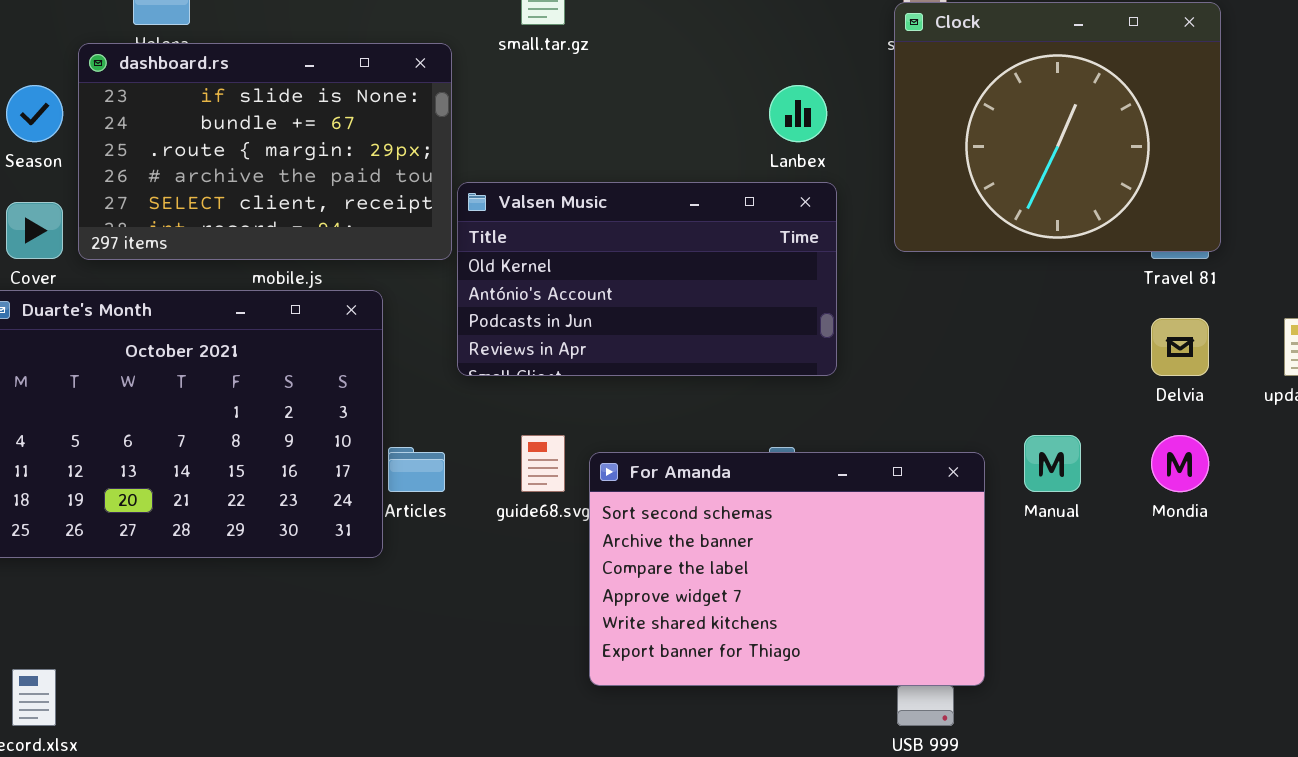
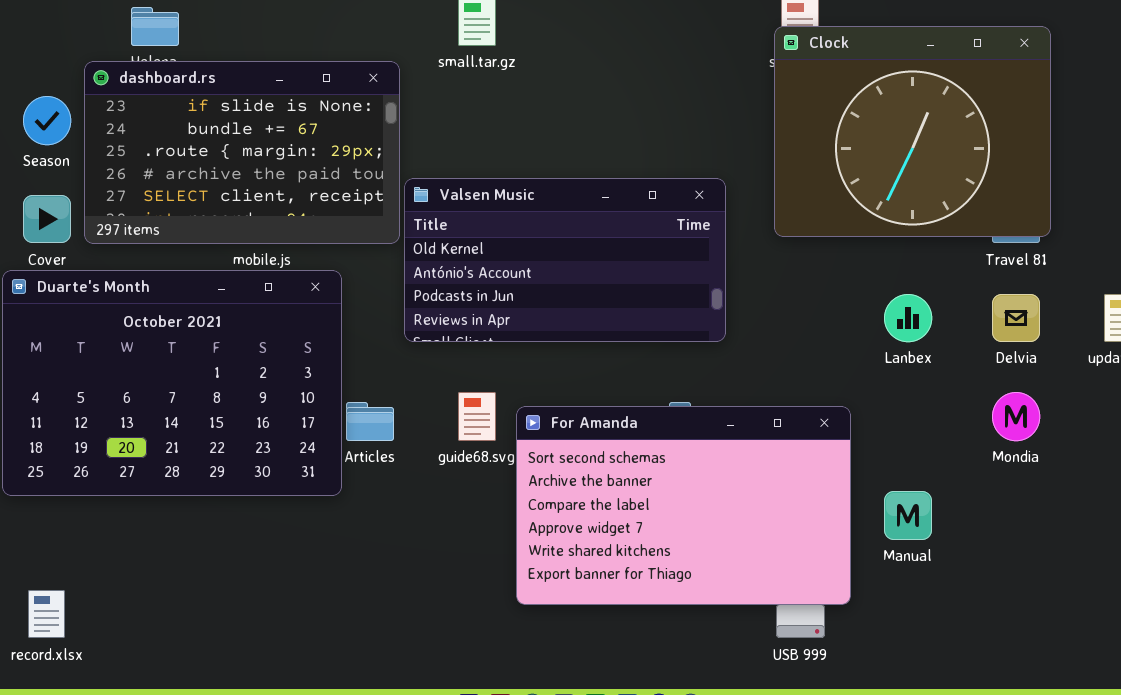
Lanbex: [769,85,827,142] -> [884,294,932,342], moved
Manual: [1024,435,1081,492] -> [884,491,932,540], moved

